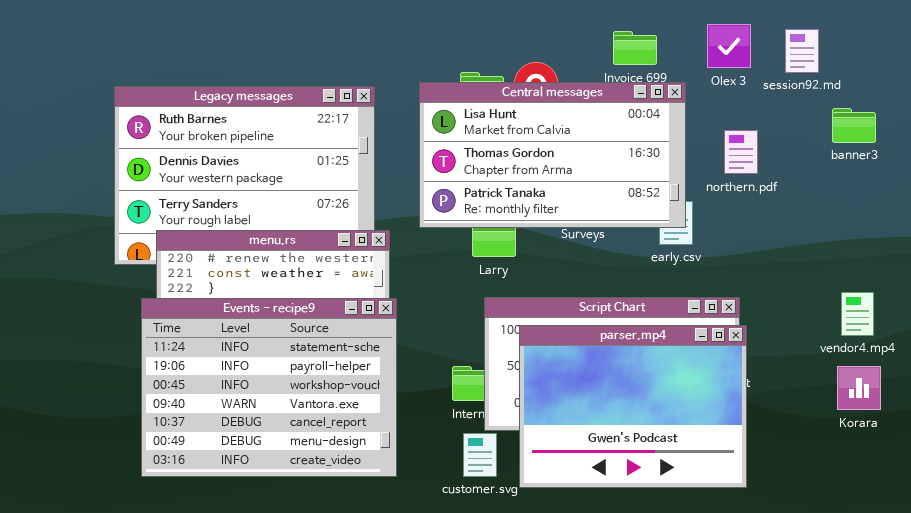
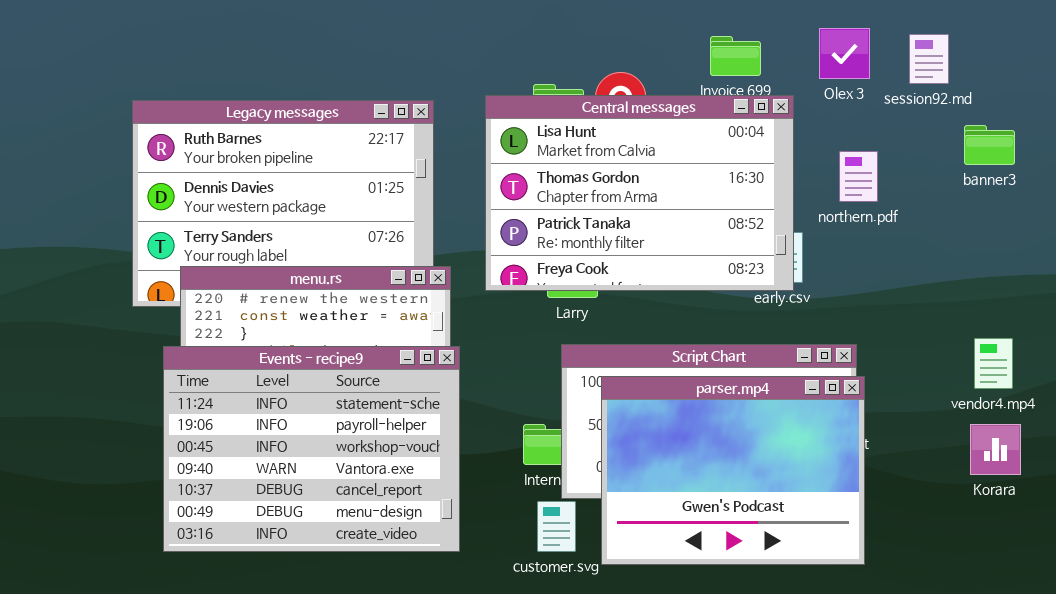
Central messages: [419,82,686,228] -> [485,95,794,291], resized

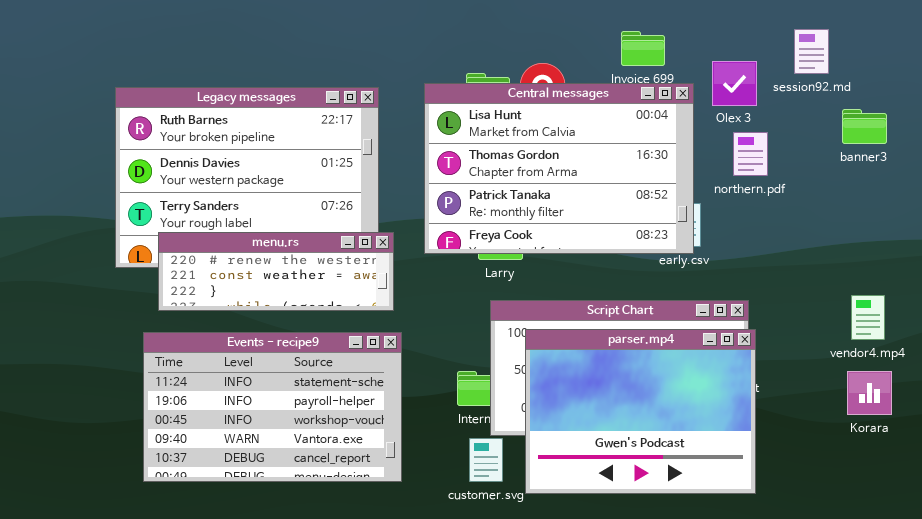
Olex 3: [819,28,870,79] -> [712,61,757,106], moved
Events - recipe9: [163,346,460,552] -> [143,332,402,482], resized

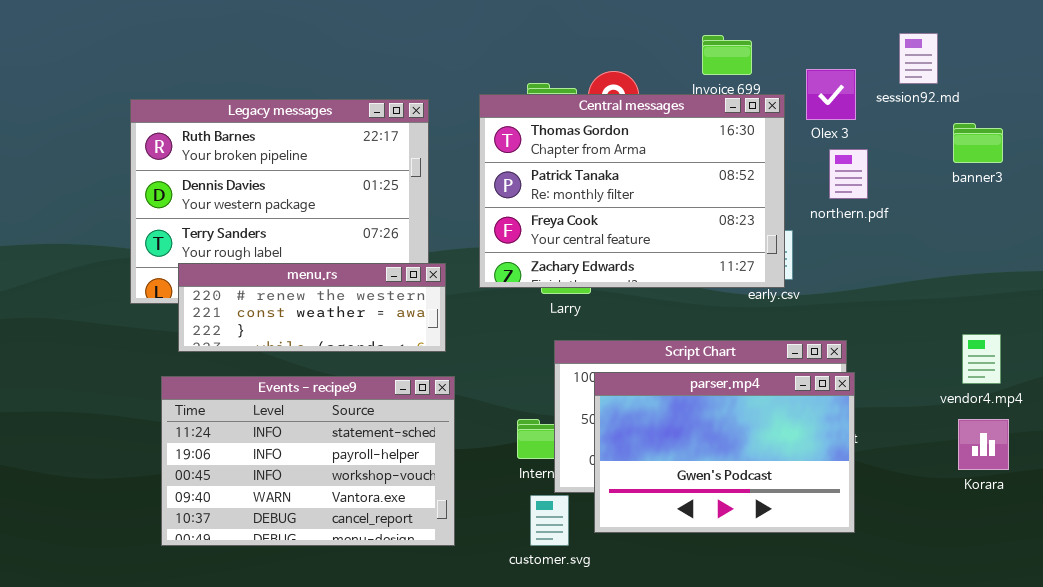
Central messages: [424,83,694,254] -> [479,94,785,288], scrolled down 1 row
parser.mp4: [525,329,756,494] -> [594,372,855,533], resized

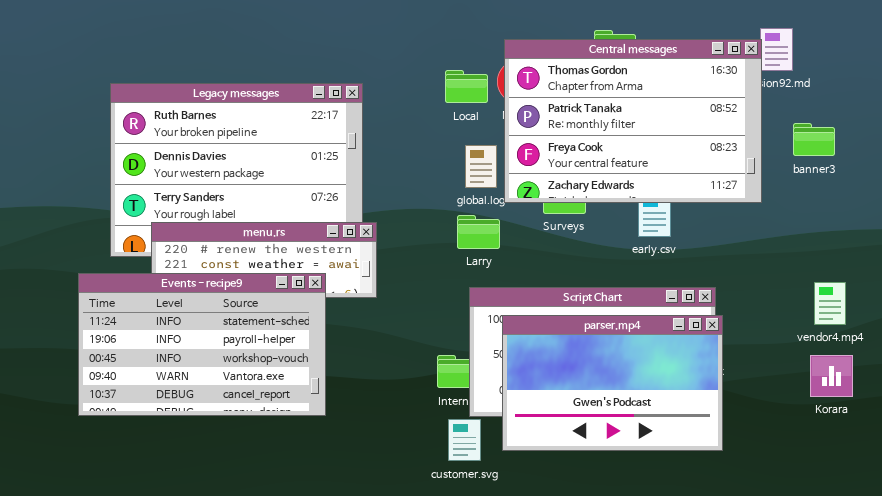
Central messages: [479,94,785,288] -> [504,39,762,203], moved
banner3: [953,123,1003,163] -> [793,123,835,156], moved
Events - recipe9: [161,376,455,546] -> [78,273,326,416], moved

